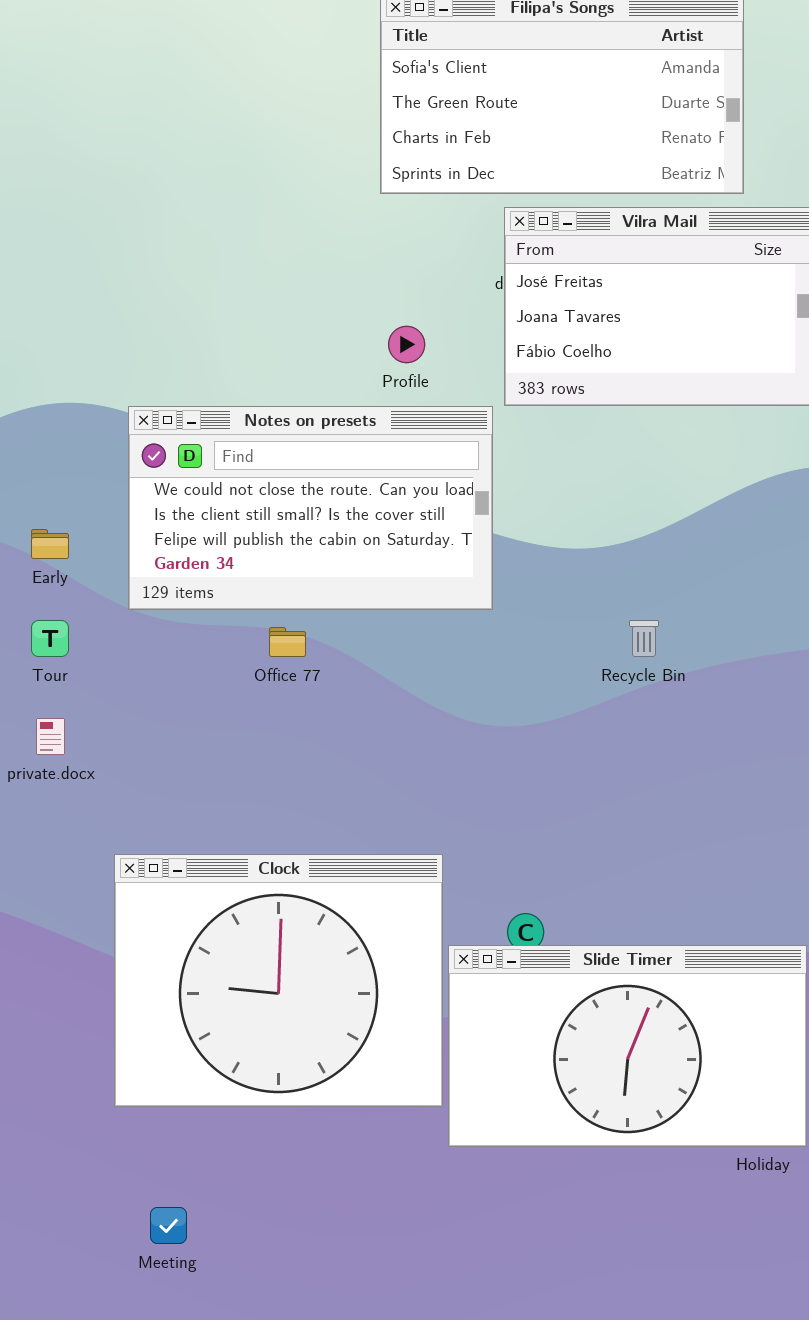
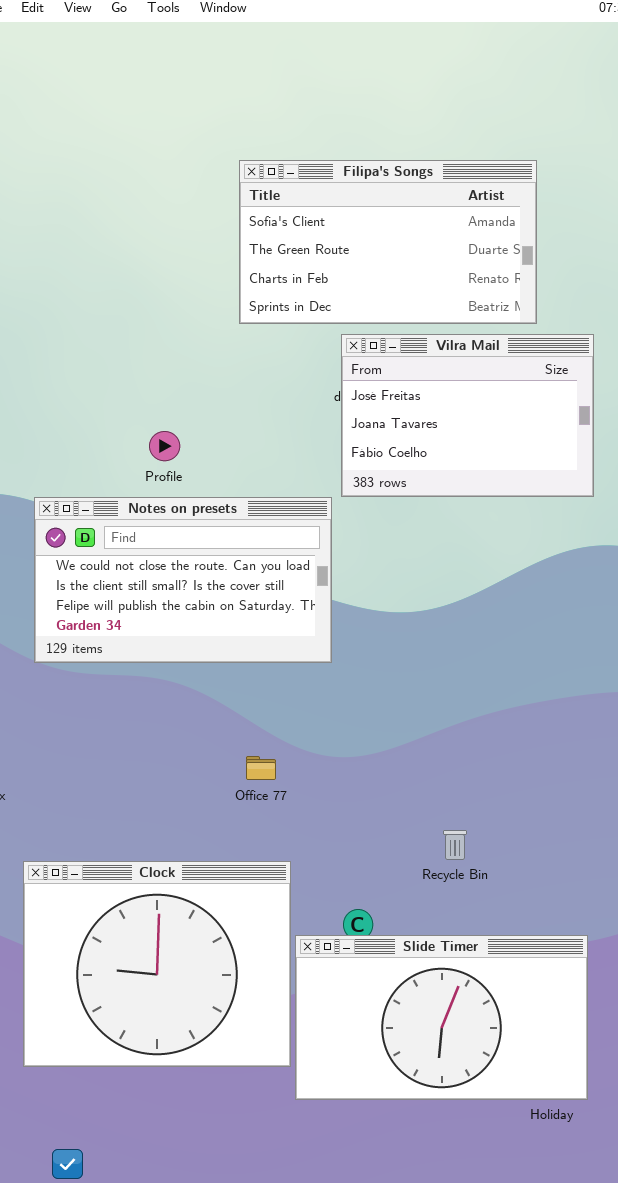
Profile: [388,326,425,363] -> [149,431,180,461], moved
Recycle Bin: [629,620,659,657] -> [443,830,467,860], moved
Office 77: [269,627,306,657] -> [246,756,276,780], moved

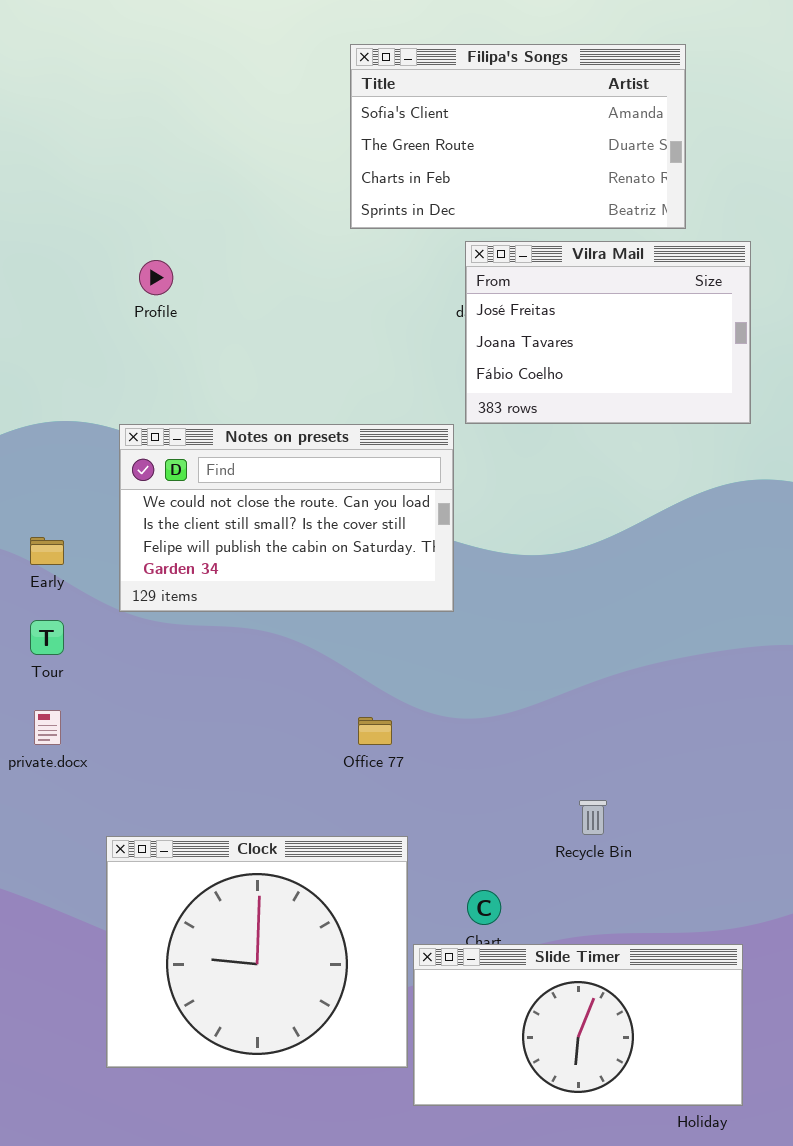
Profile: [149,431,180,461] -> [139,260,173,295], moved
Slide Timer: [295,935,588,1100] -> [413,944,743,1106], resized

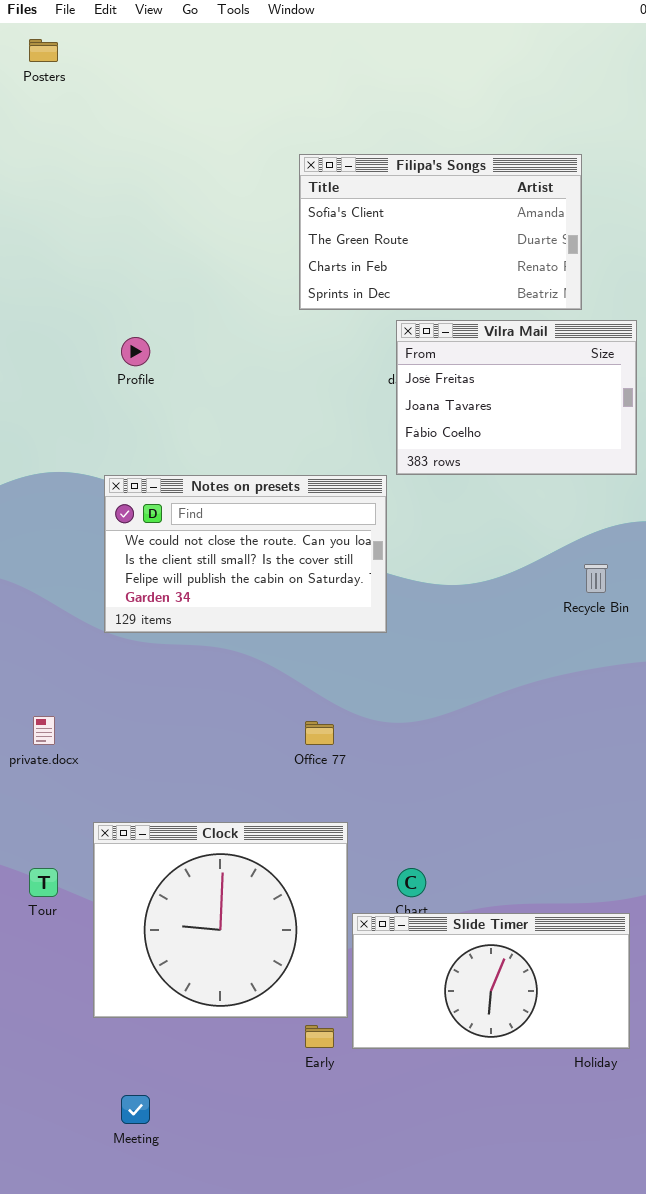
Early: [30,537,64,565] -> [305,1025,334,1048], moved
Tour: [30,620,64,655] -> [29,868,58,897], moved
Recycle Bin: [579,800,607,835] -> [584,564,608,593], moved

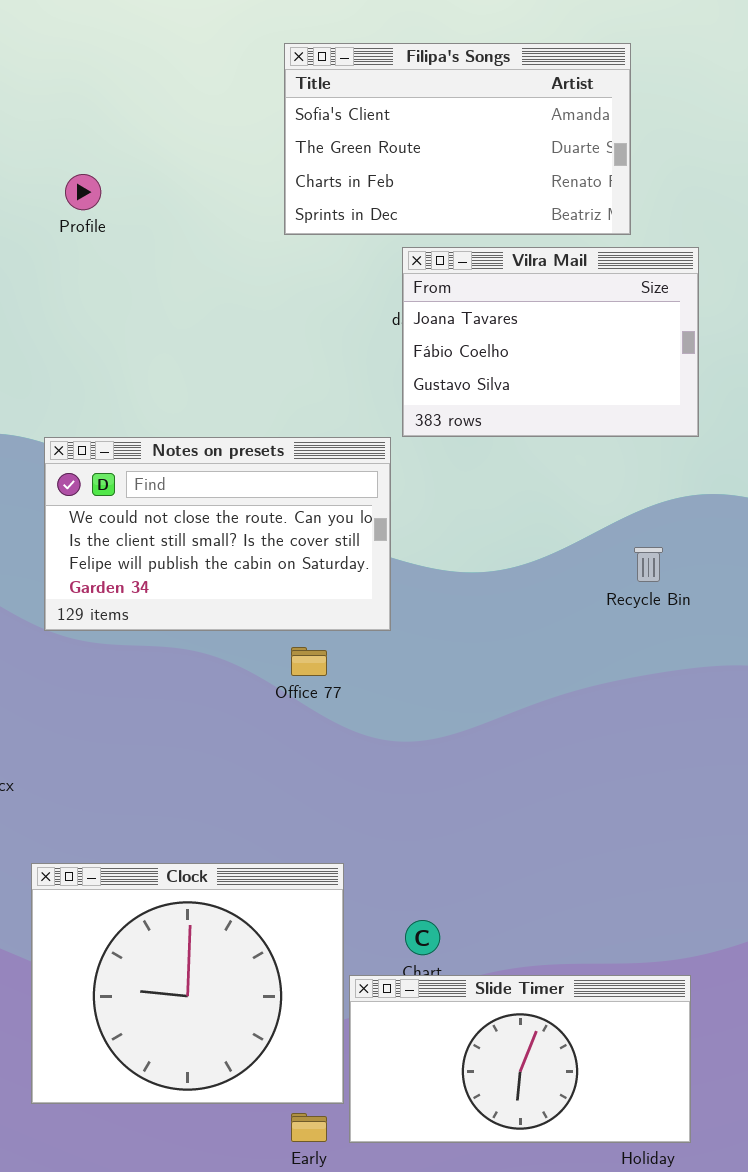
Vilra Mail: [396,320,637,475] -> [402,247,699,437], scrolled down 1 row
Profile: [121,337,150,366] -> [65,174,101,210], moved
Office 77: [305,721,334,745] -> [291,647,327,676], moved

